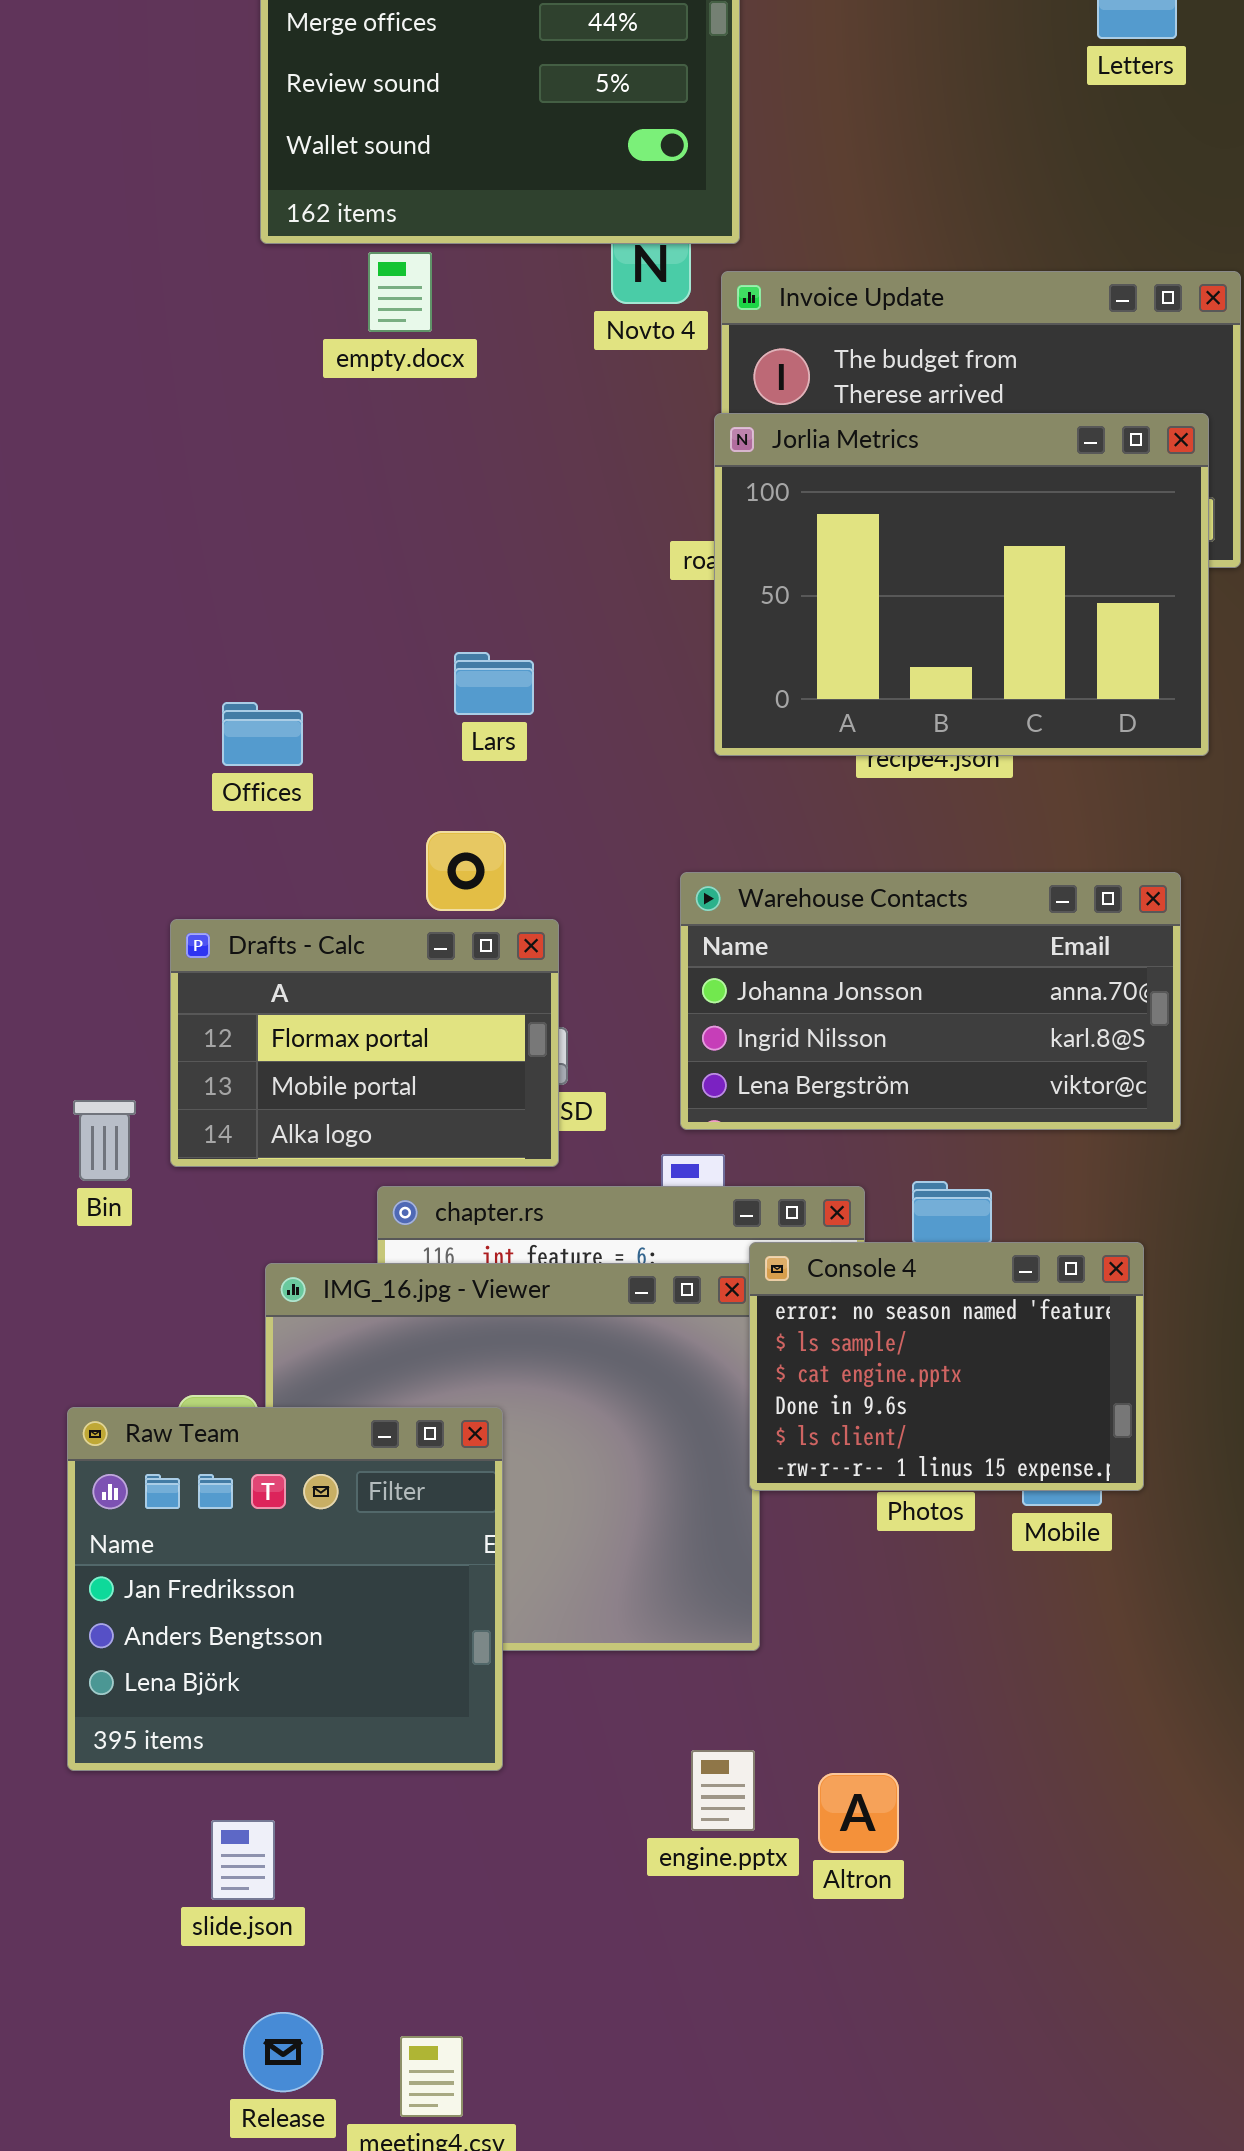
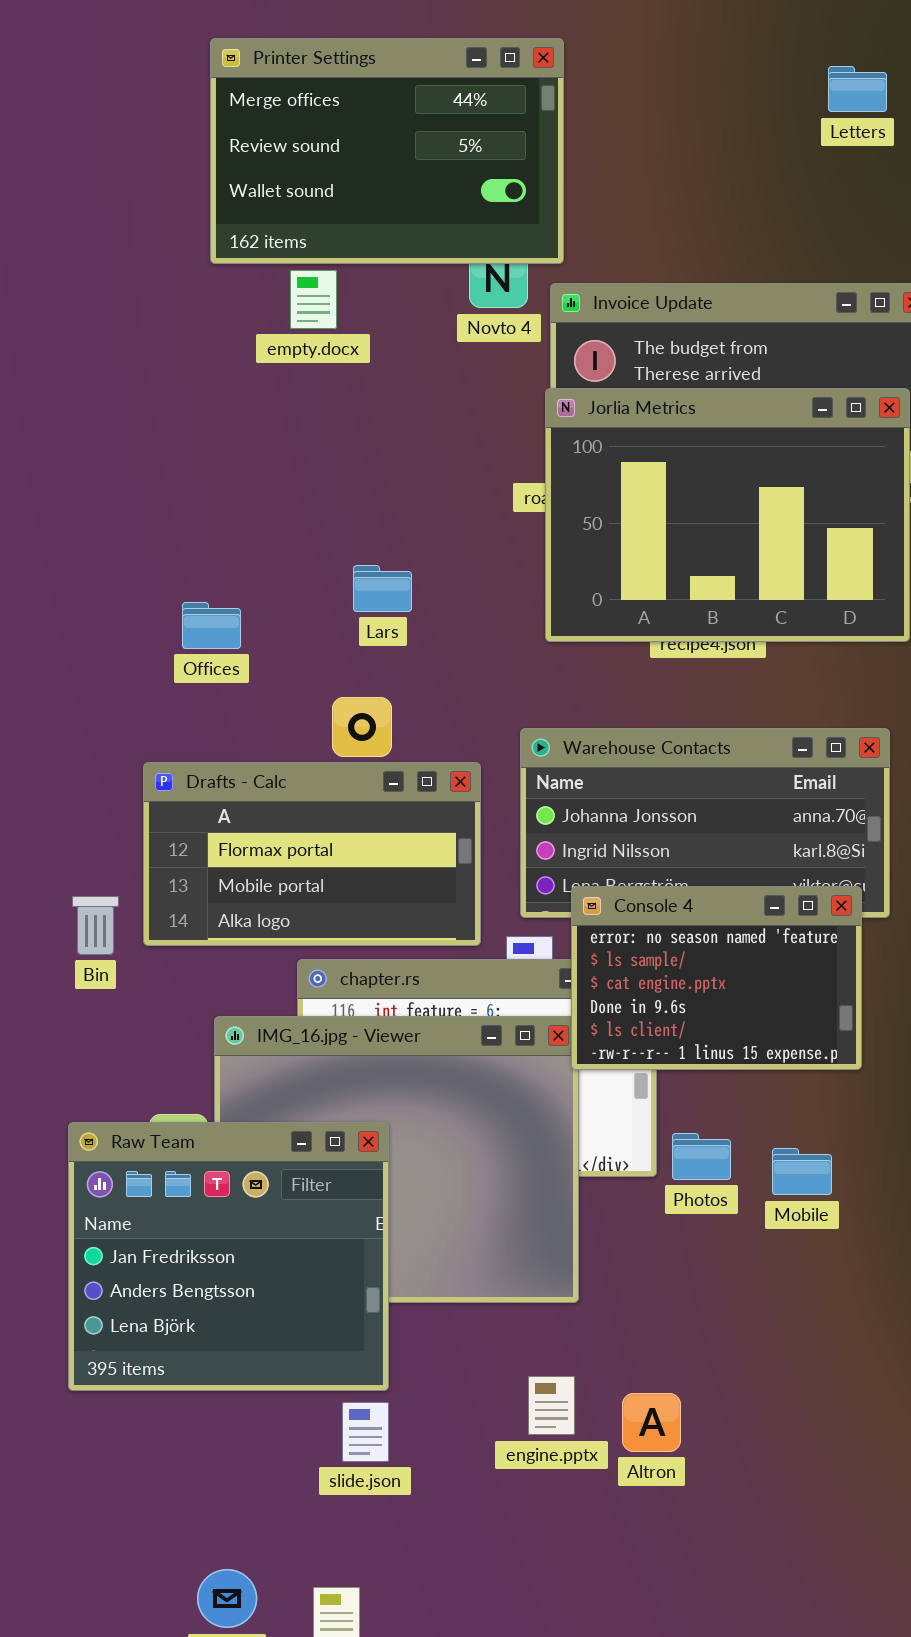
Drafts - Calc: [170,919,559,1167] -> [143,762,481,946], resized
Console 4: [749,1242,1144,1491] -> [571,886,862,1070], moved
slide.json: [211,1820,275,1900] -> [342,1402,389,1462], moved

